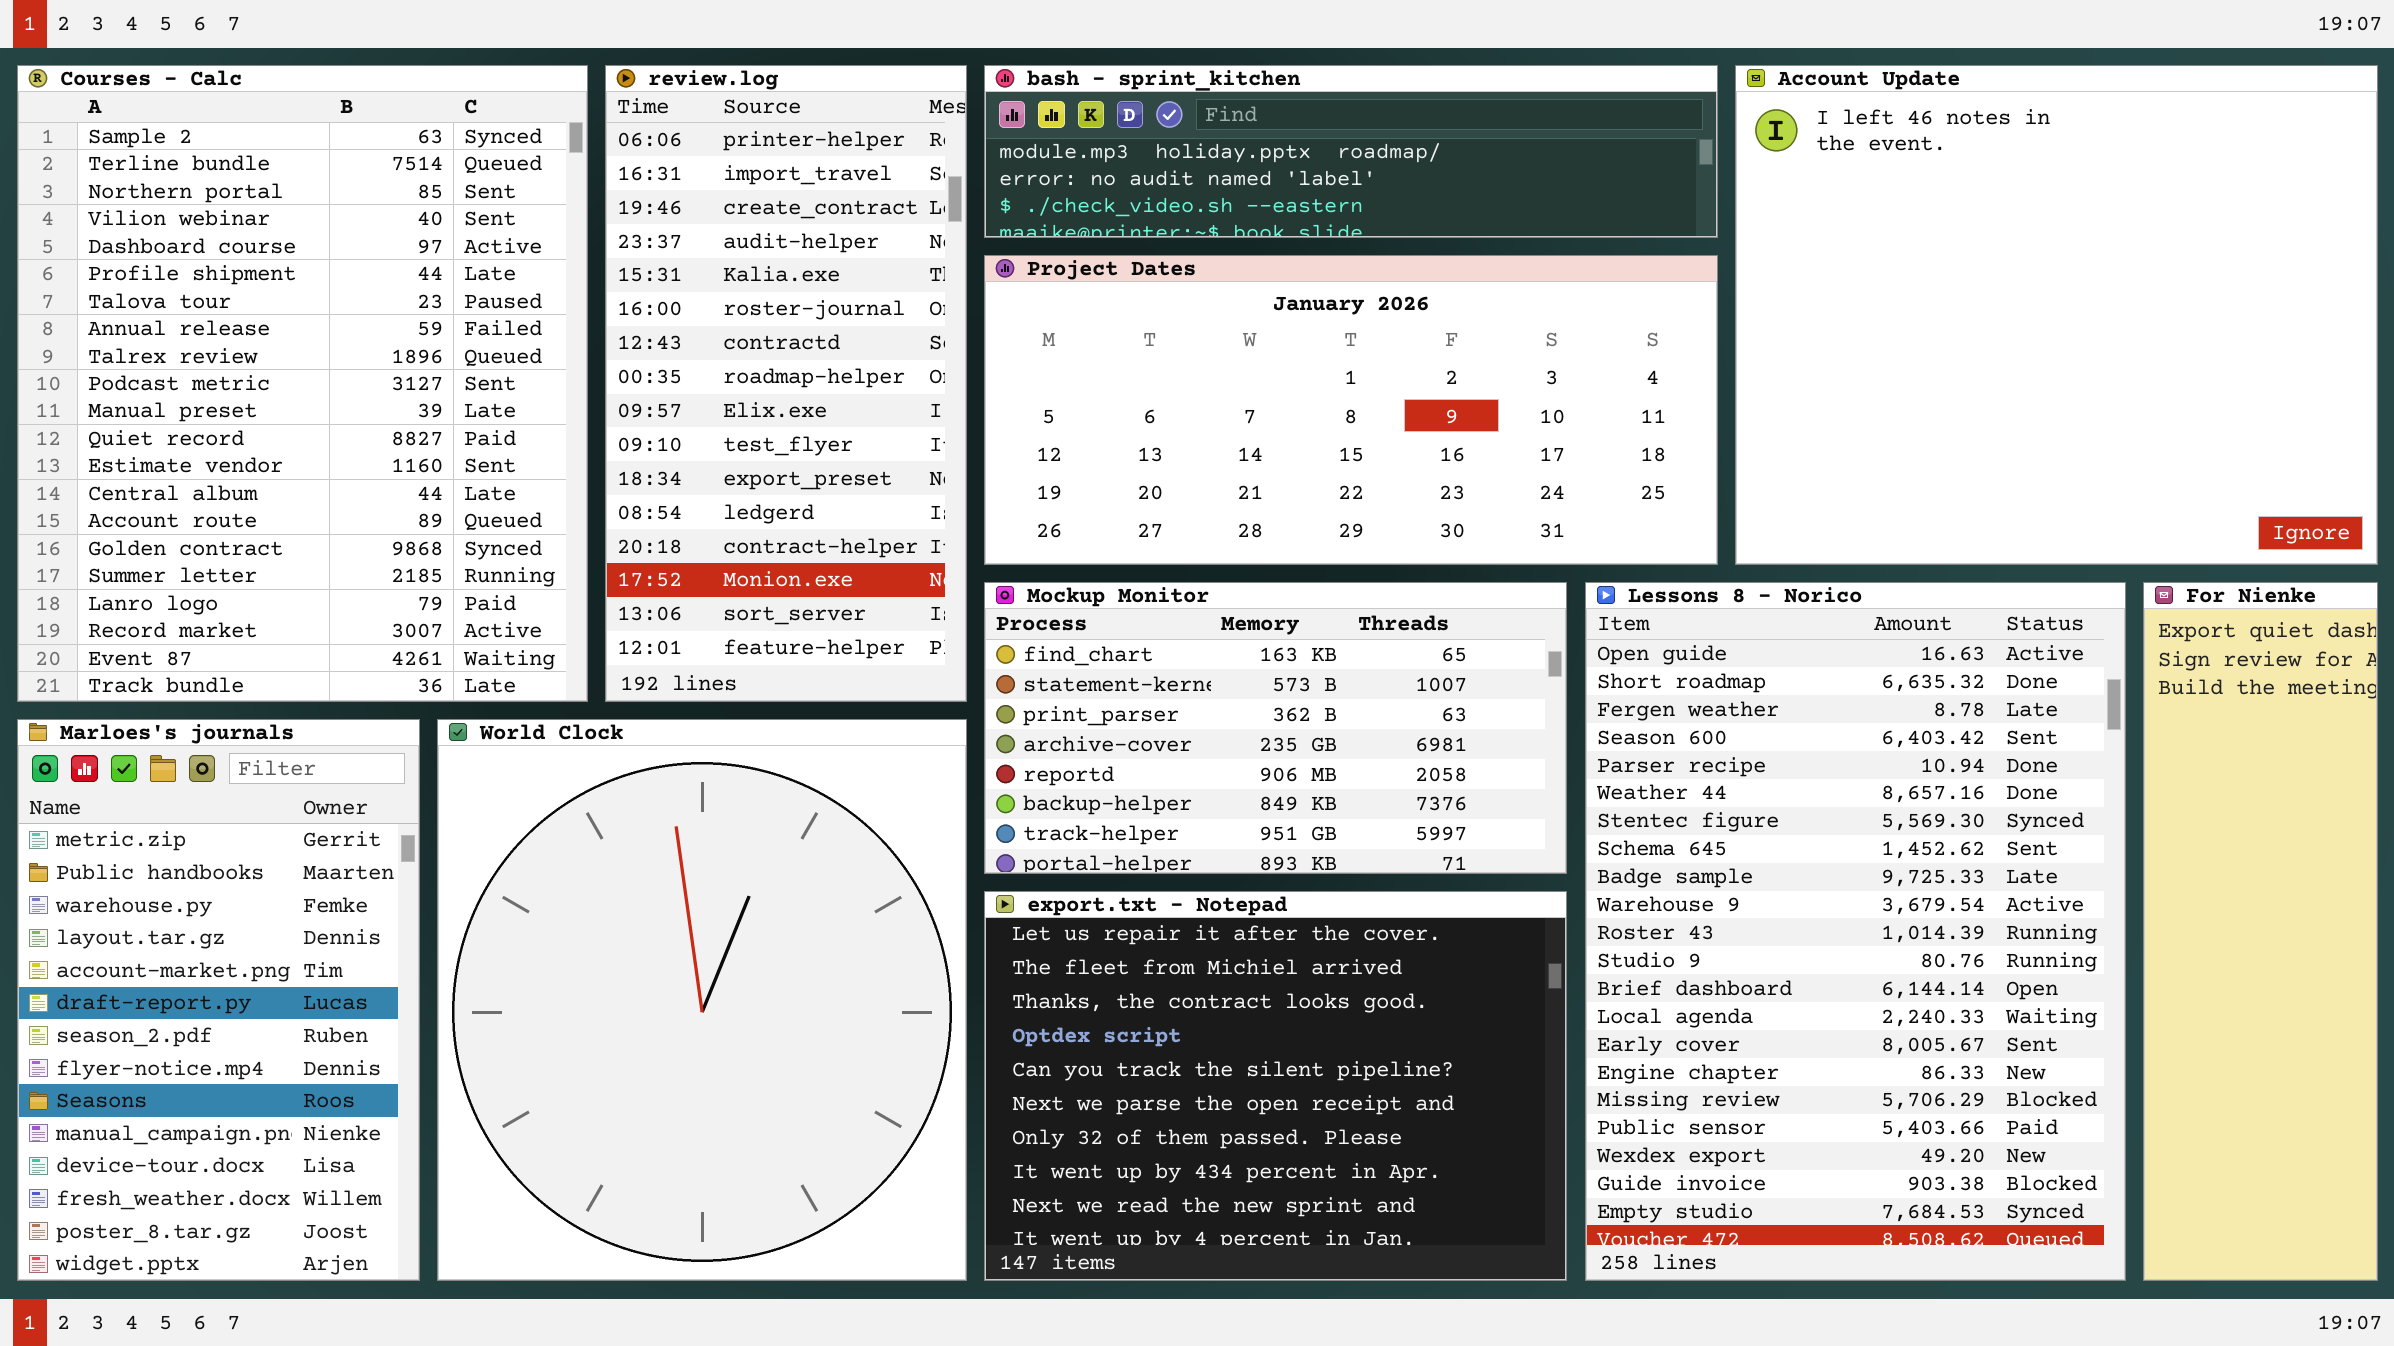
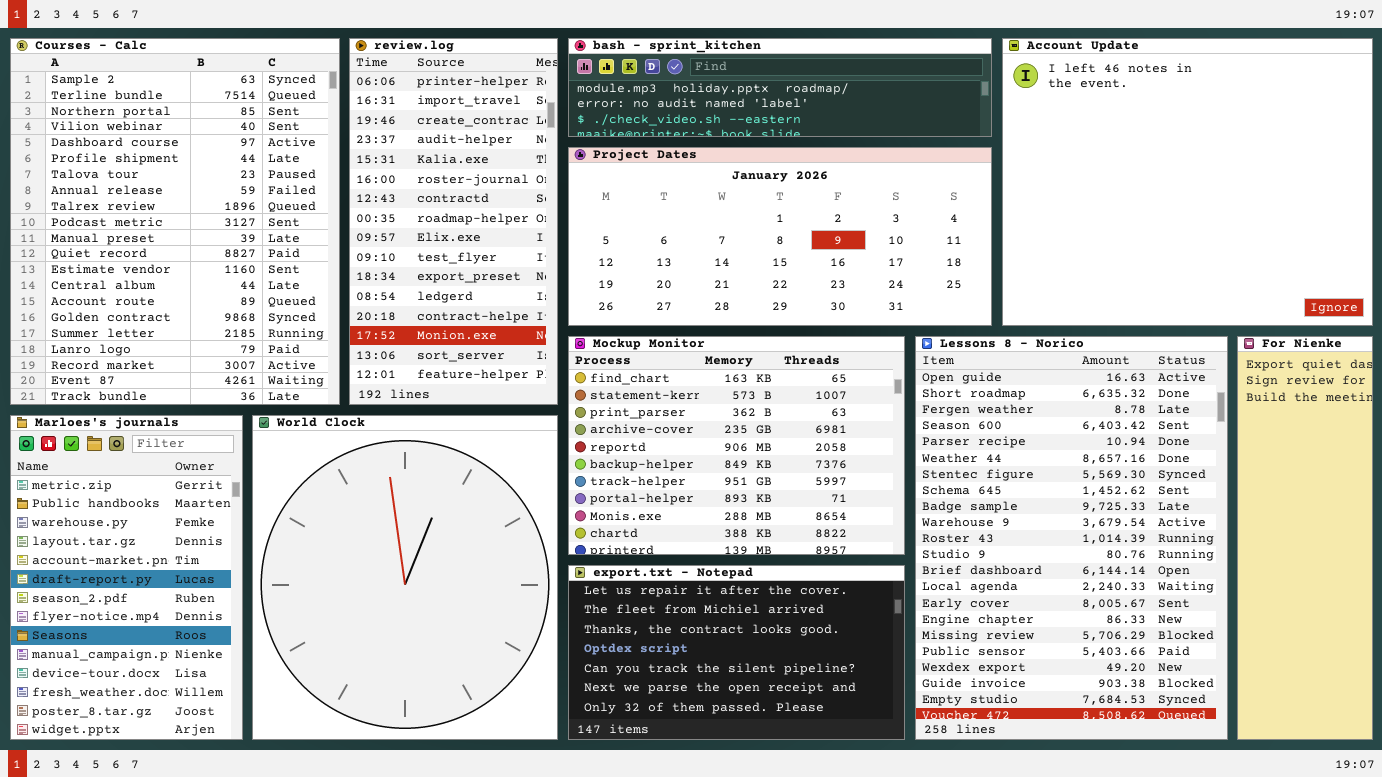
Mockup Monitor: [984,582,1567,874] -> [568,336,905,555], resized
export.txt - Notepad: [984,891,1567,1281] -> [568,565,905,740], resized

